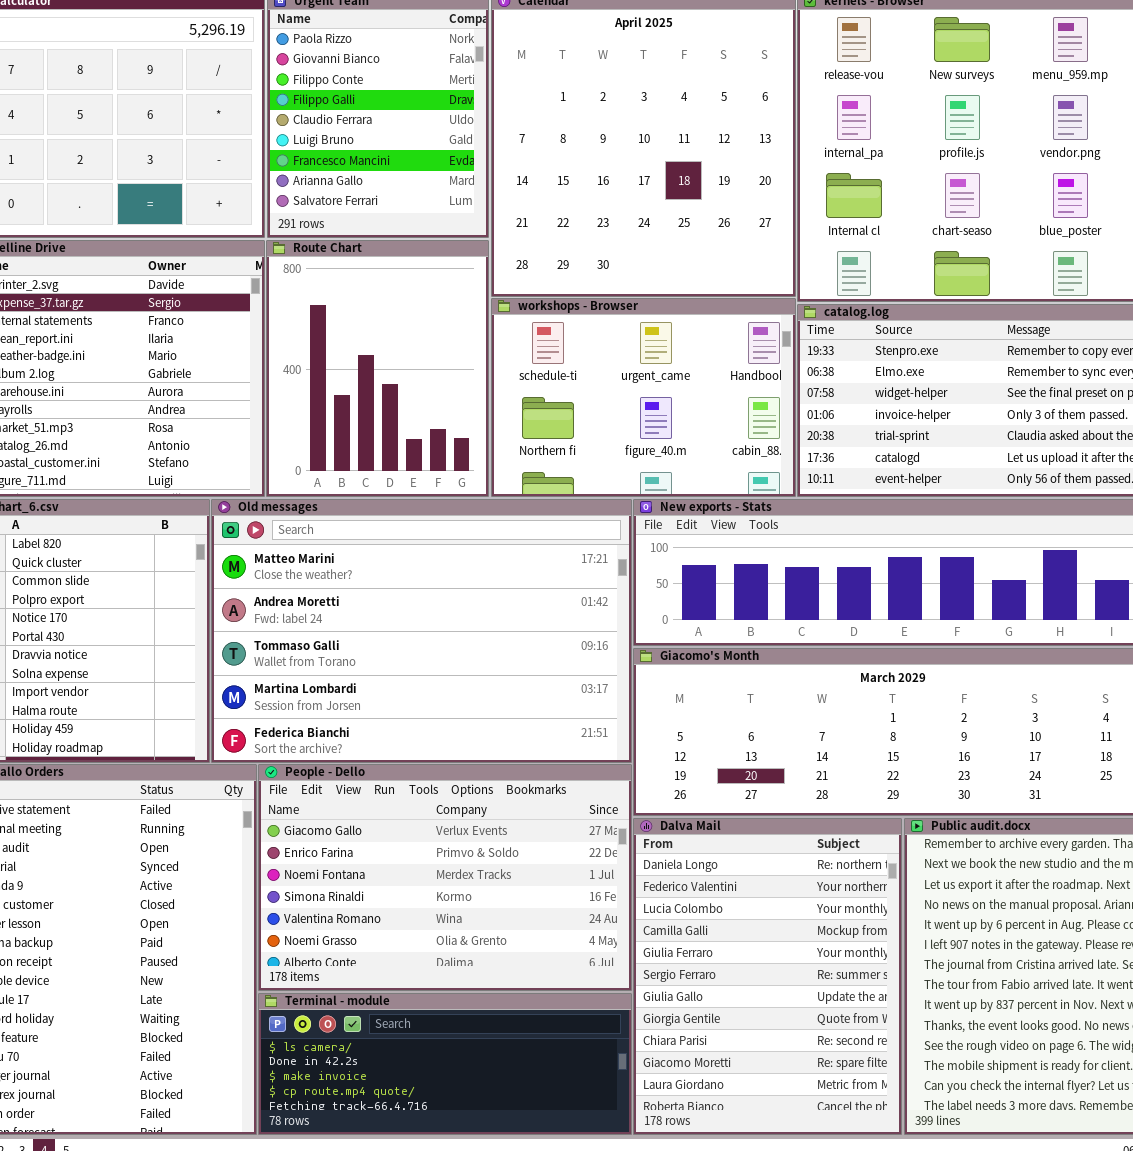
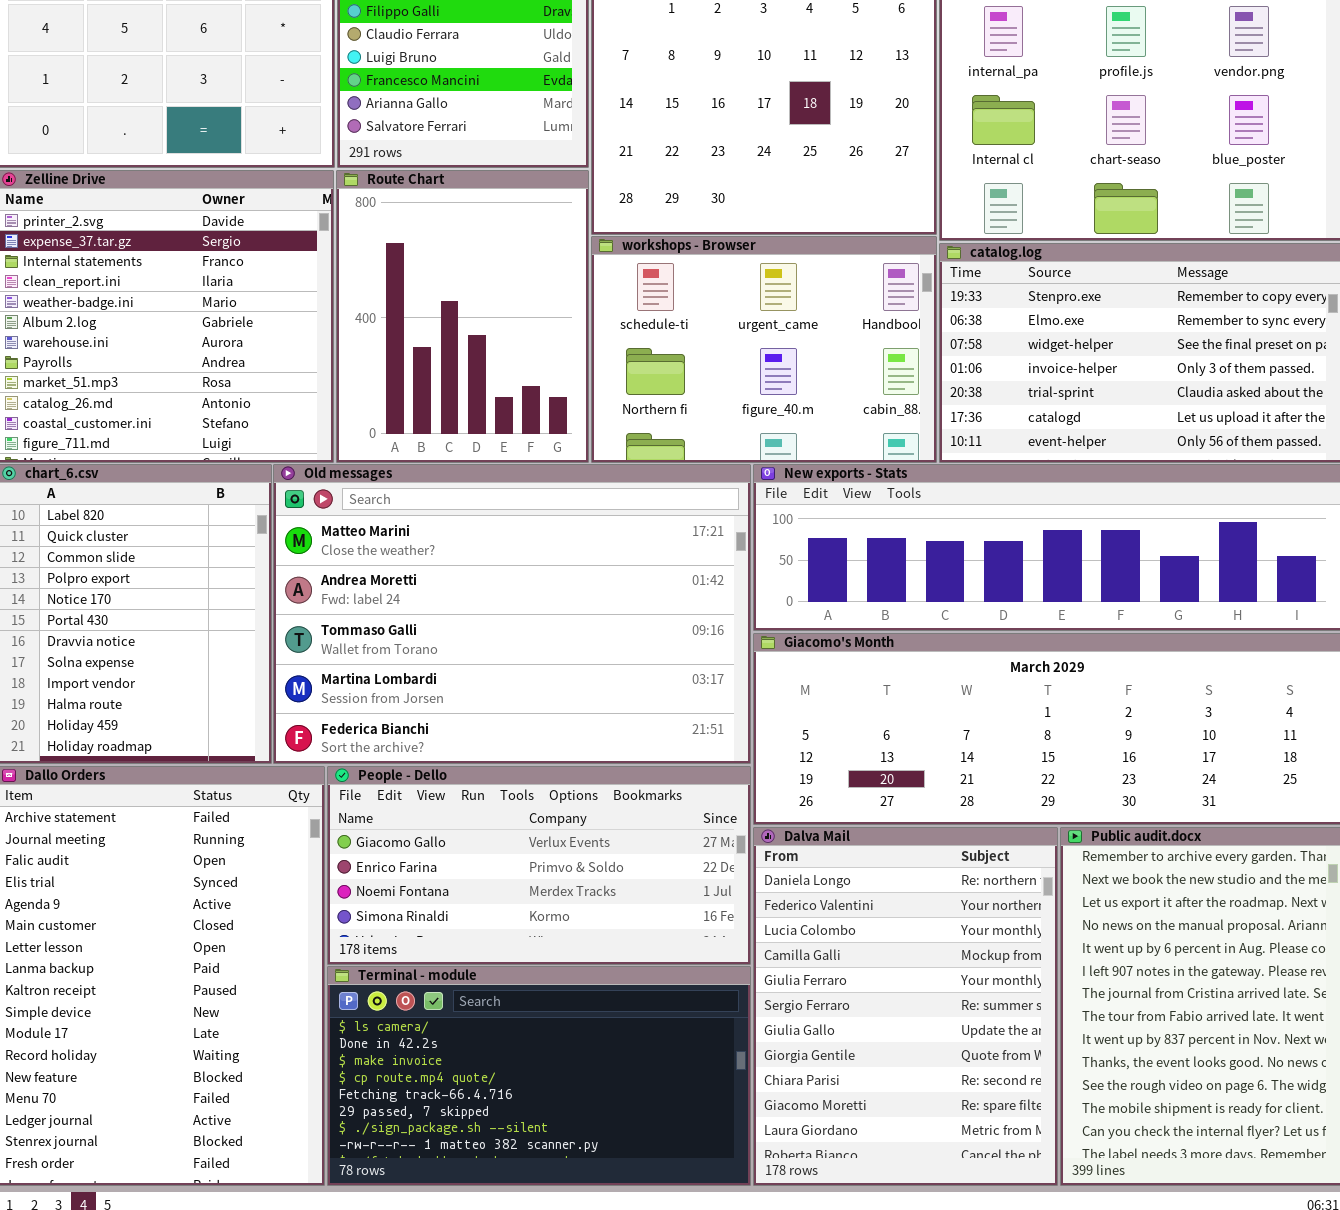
People - Dello: [258,764,632,991] -> [327,766,751,965], resized
Terminal - module: [258,993,632,1135] -> [327,966,751,1186], resized

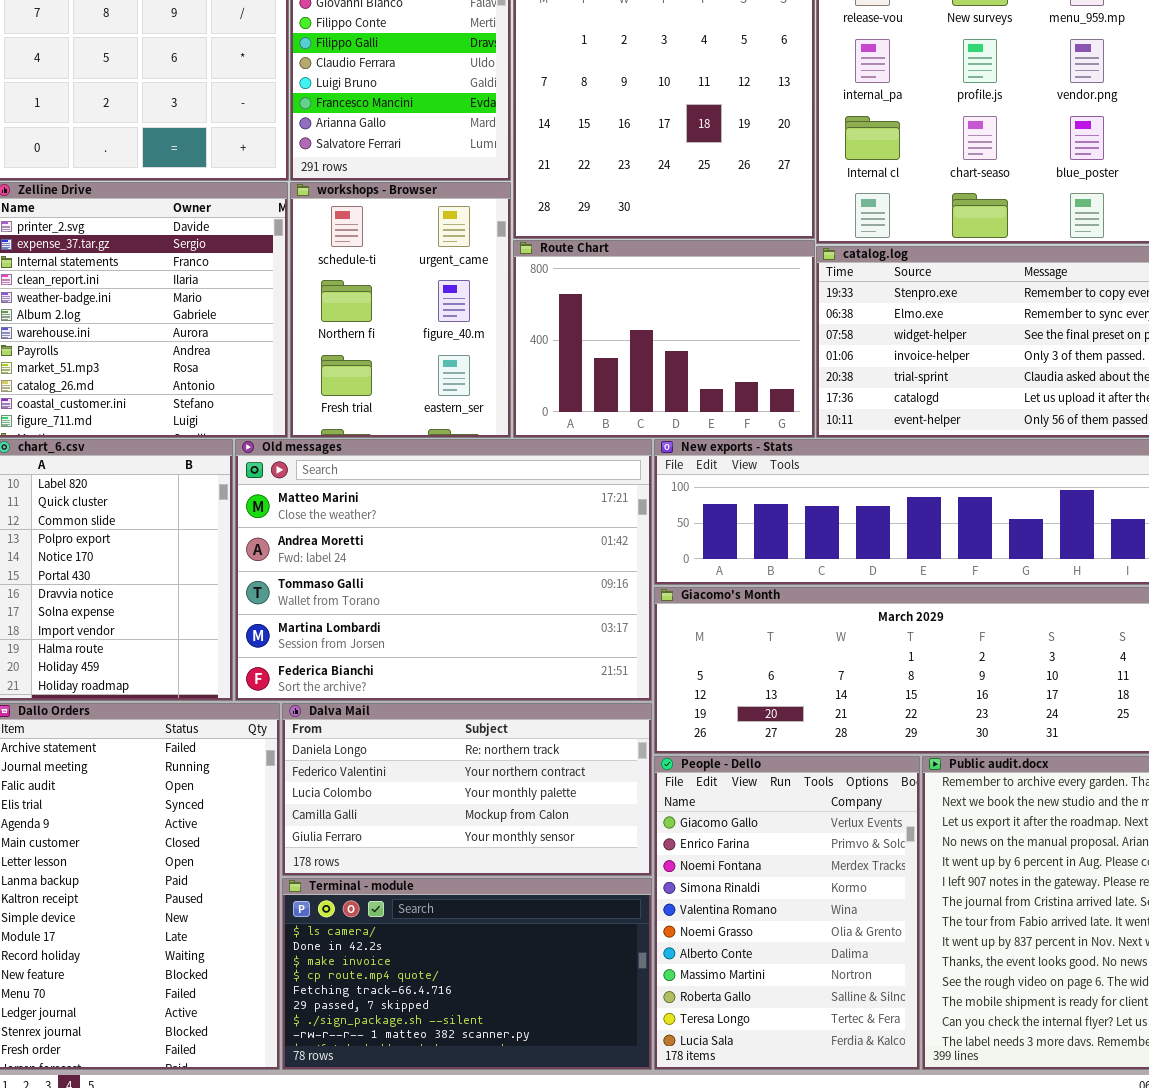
Route Chart: [336,170,589,463] -> [513,240,815,438], moved, resized
workshops - Browser: [591,236,937,463] -> [290,182,511,438], moved, resized
People - Dello: [327,766,751,965] -> [654,756,920,1070], moved, resized
Dalva Mail: [753,827,1058,1186] -> [282,703,652,876], moved, resized

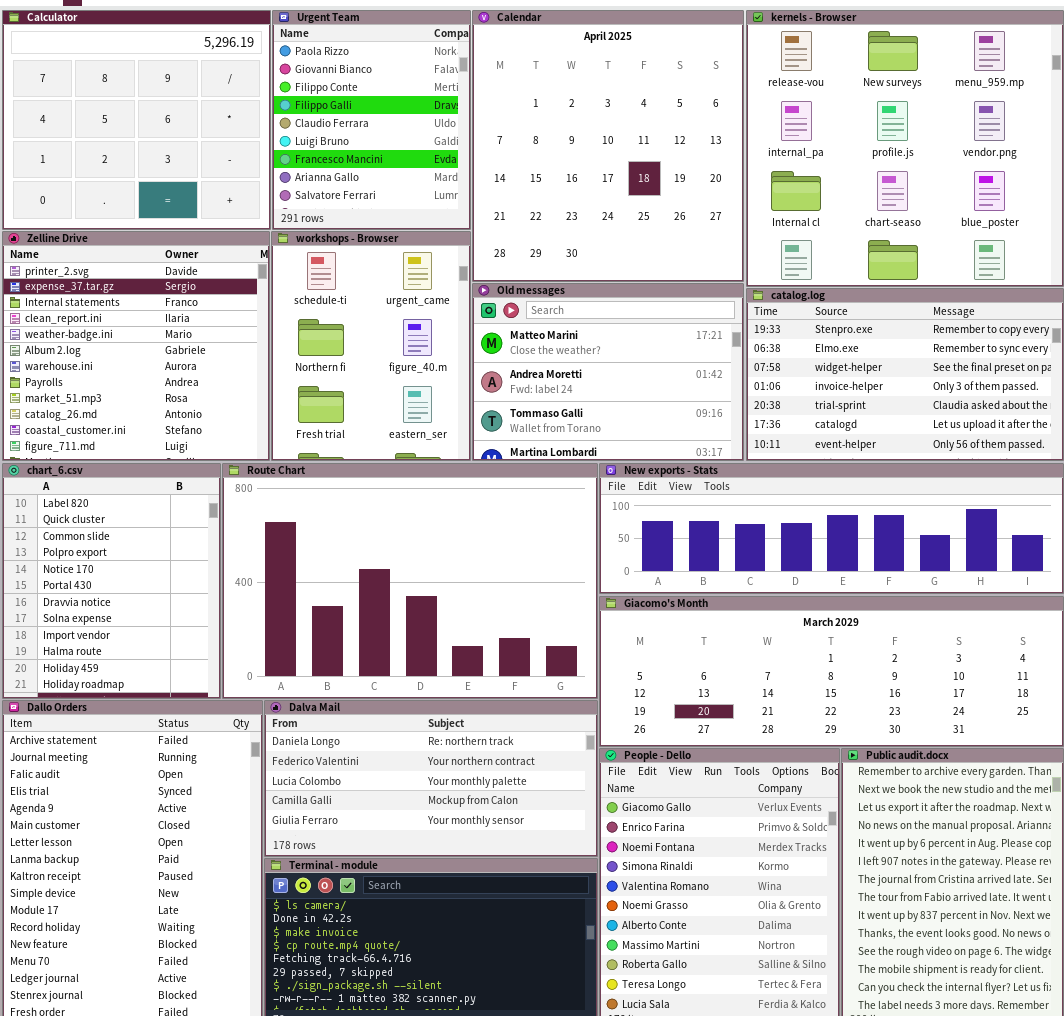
Route Chart: [513,240,815,438] -> [222,463,598,699], moved, resized
Old messages: [235,439,652,701] -> [472,283,744,461], moved, resized

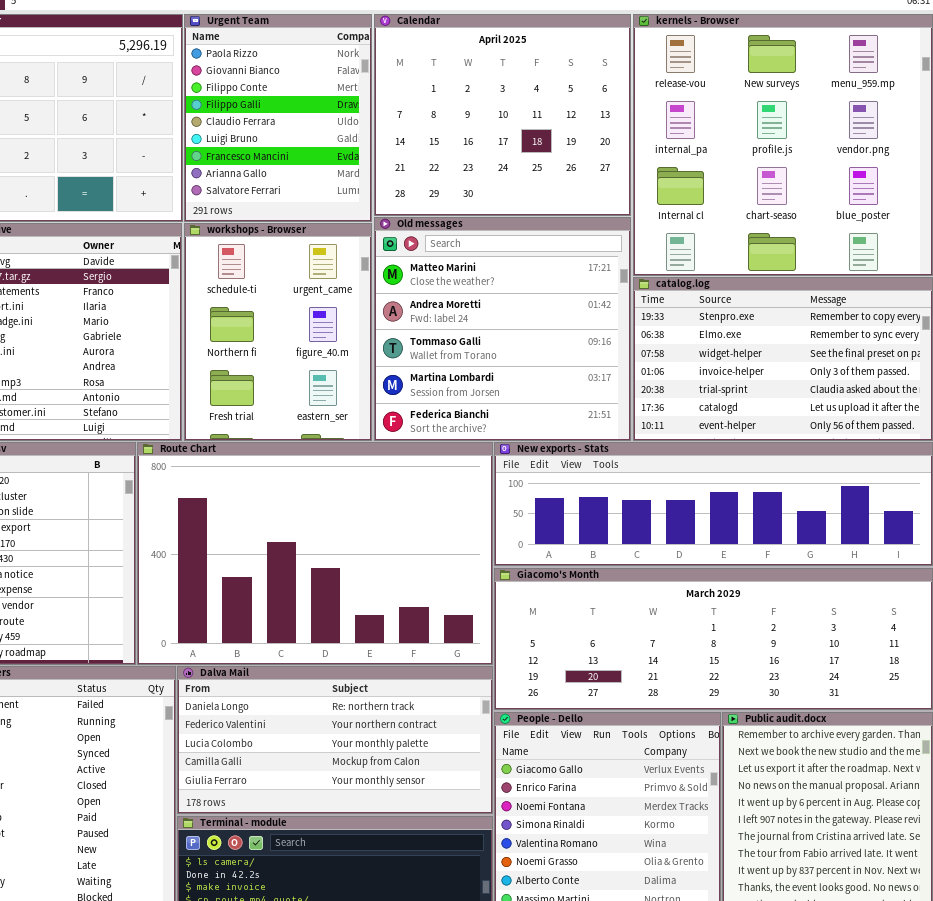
Calendar: [472,10,744,282] -> [374,14,631,216], resized
Old messages: [472,283,744,461] -> [374,217,631,441], resized

